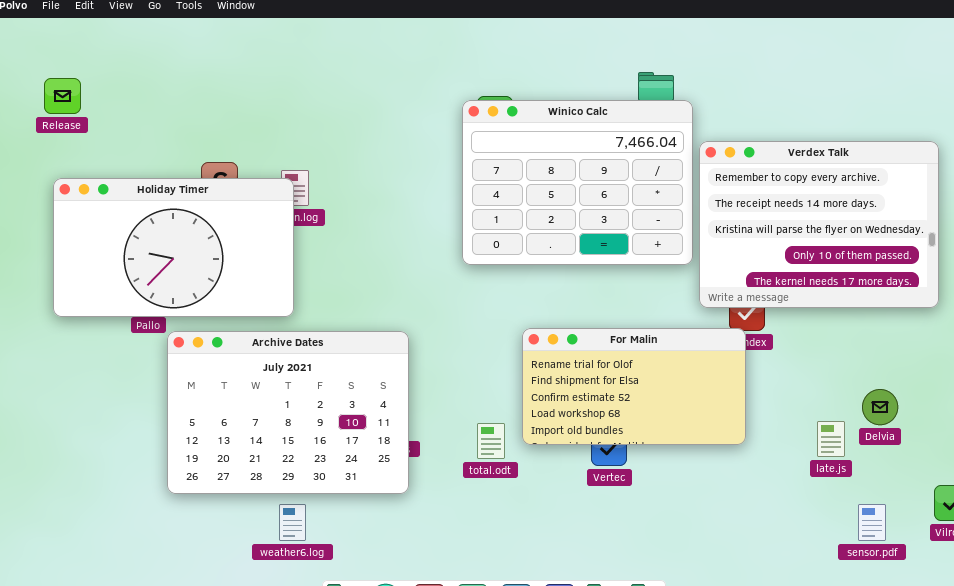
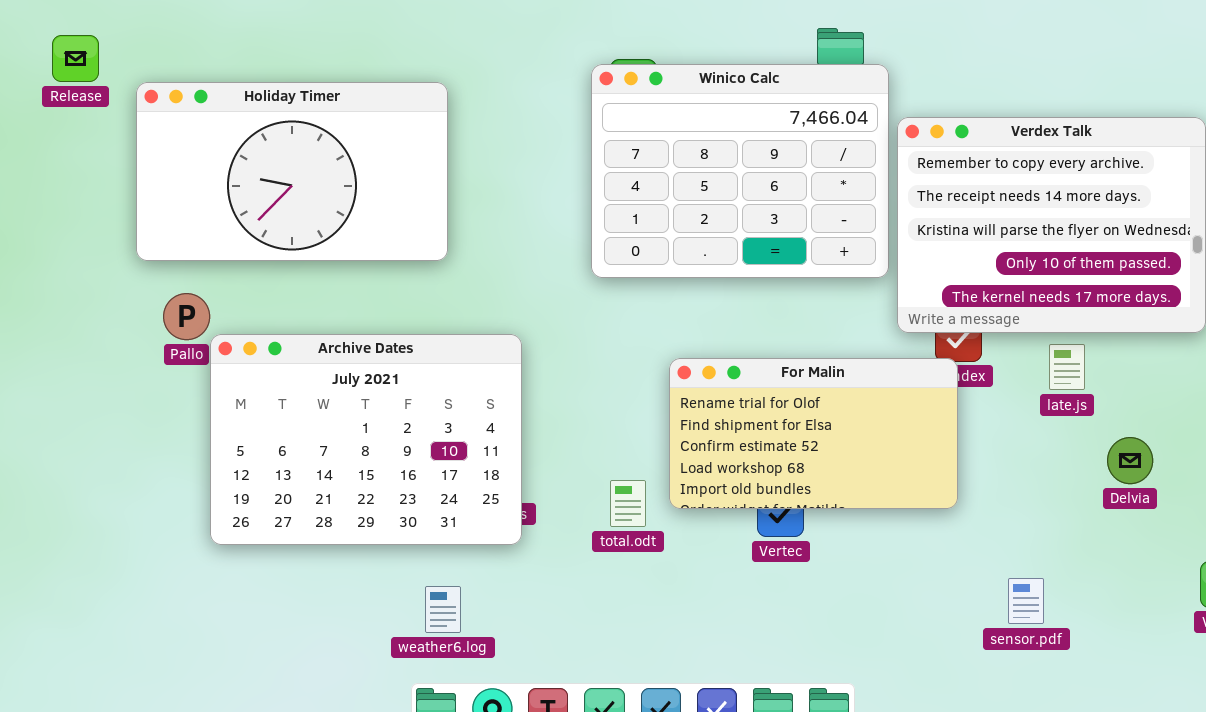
Holiday Timer: [53,178,294,317] -> [136,82,448,261], moved
Archive Dates: [167,331,409,494] -> [210,334,522,545], moved
late.js: [817,421,845,457] -> [1049,344,1085,390], moved
weather6.log: [279,504,306,541] -> [425,586,461,633], moved
sensor.pdf: [858,504,886,541] -> [1008,578,1044,624], moved

